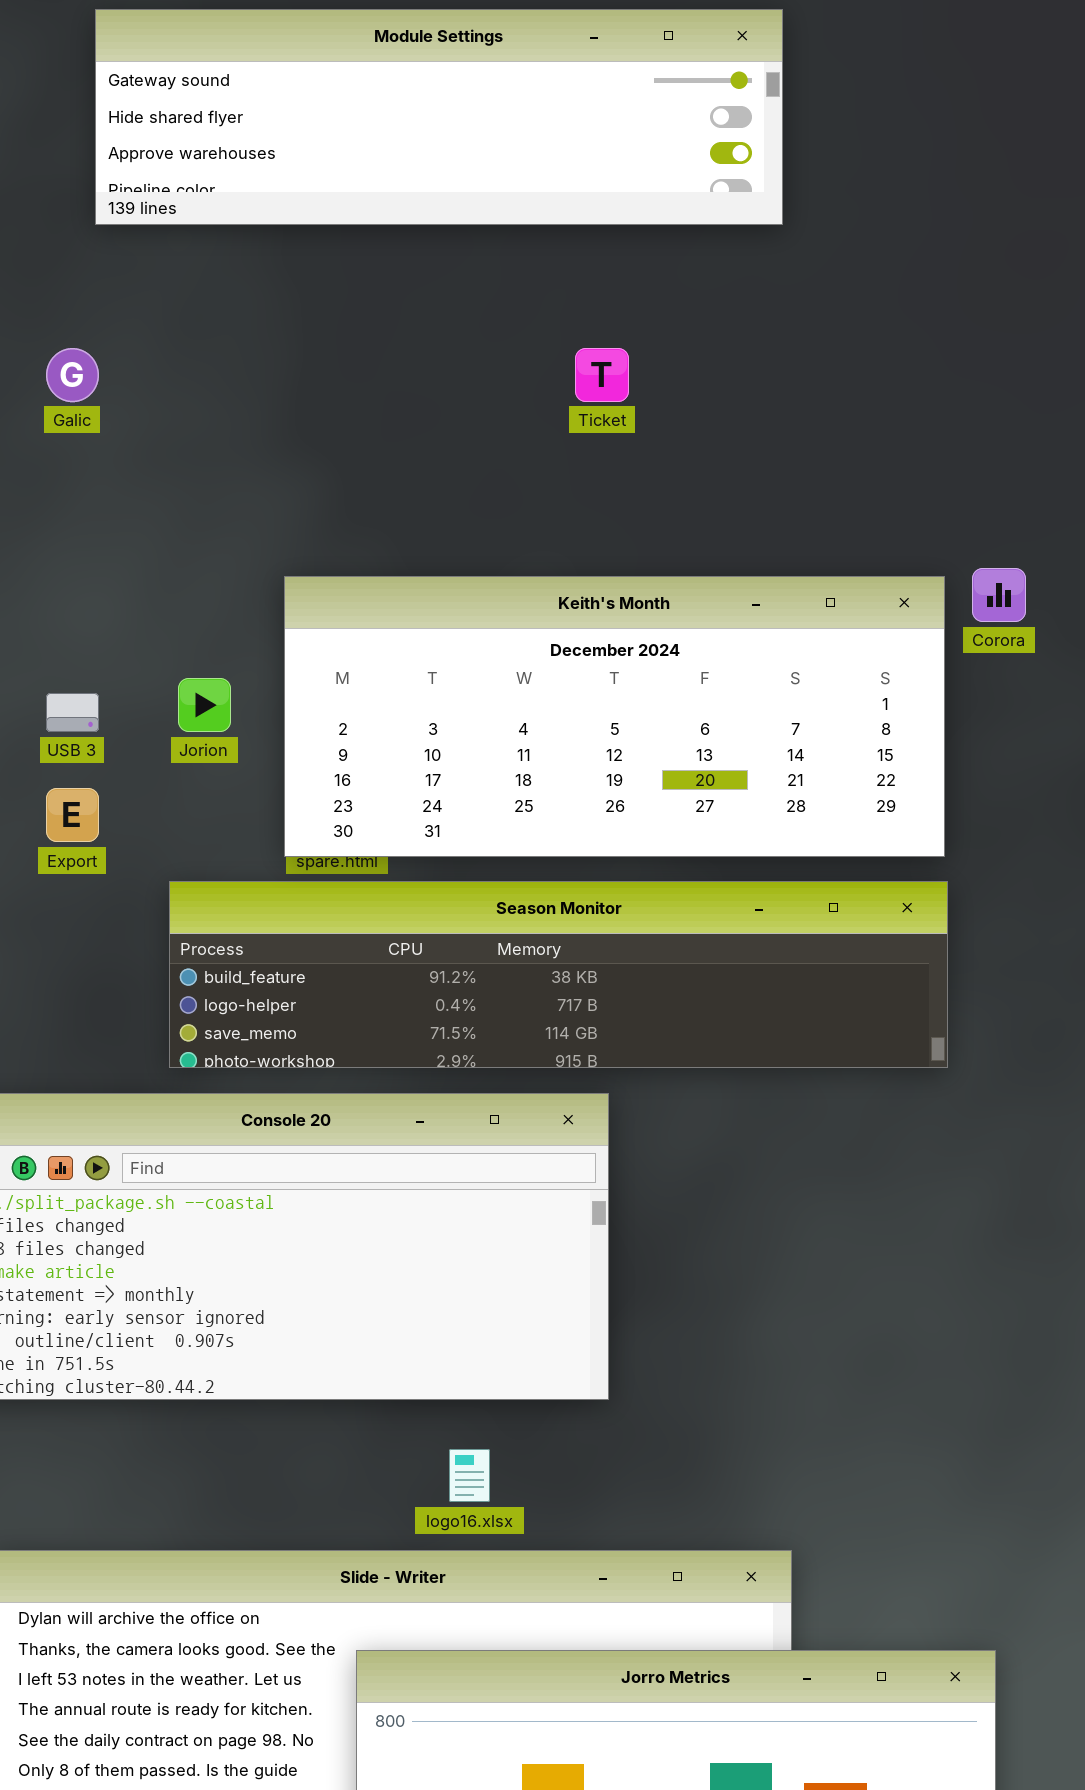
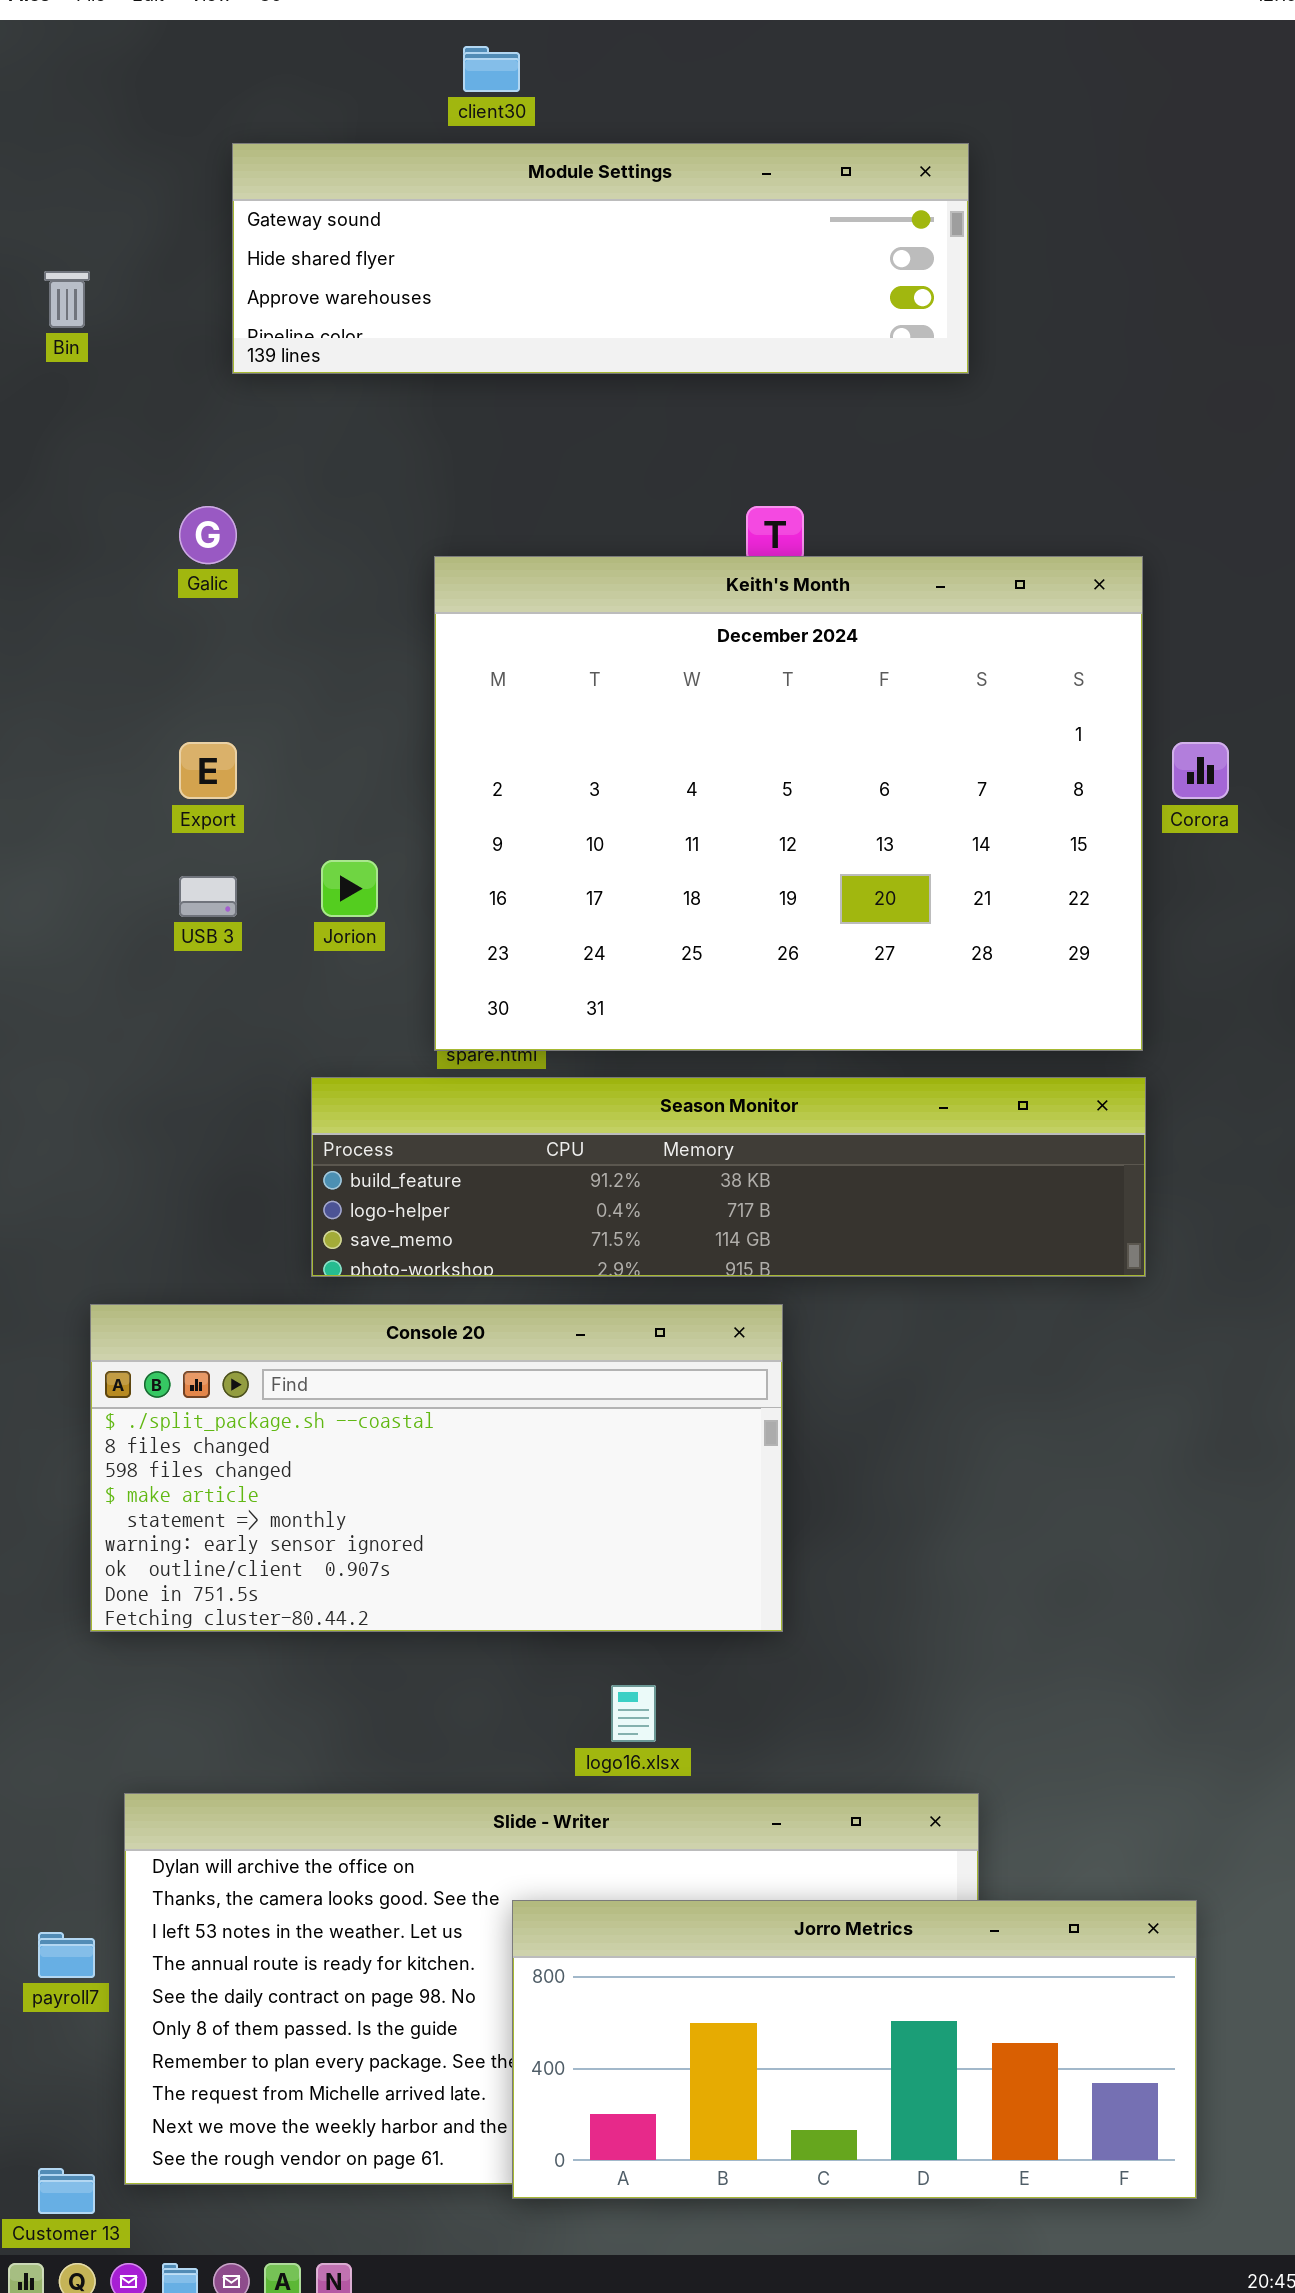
Keith's Month: [284,576,945,857] -> [434,556,1143,1051], resized
Export: [46,788,99,842] -> [179,742,237,799], moved

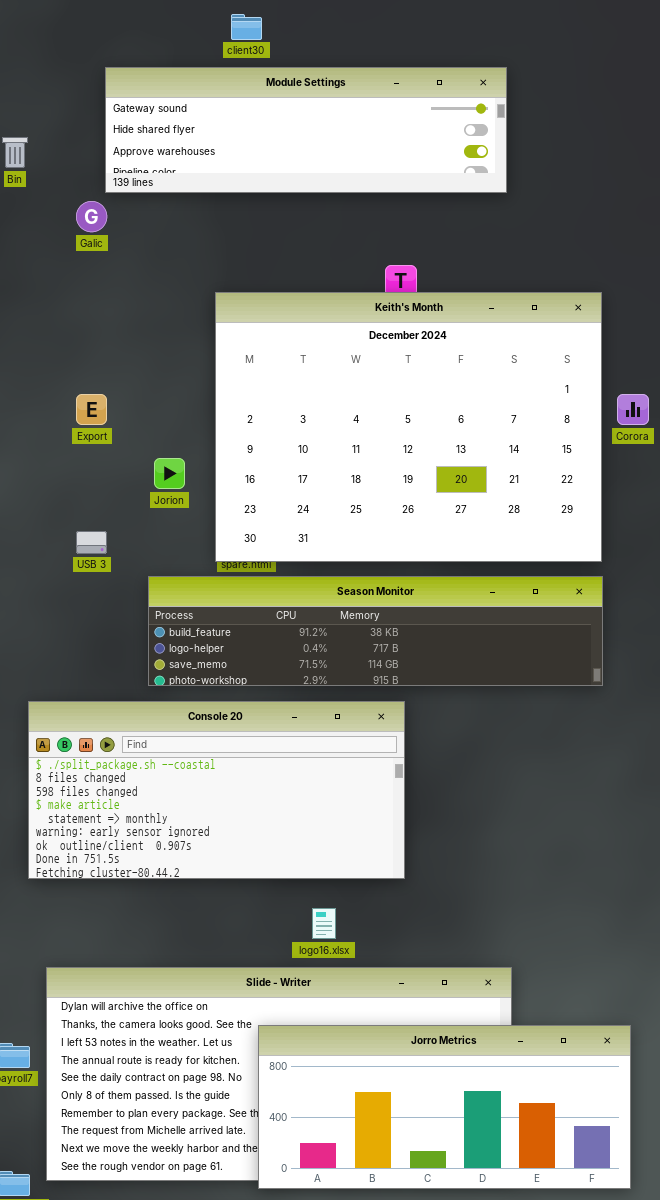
Galic: [179,506,237,564] -> [76,201,107,232], moved
USB 3: [179,876,237,917] -> [76,531,107,554], moved

